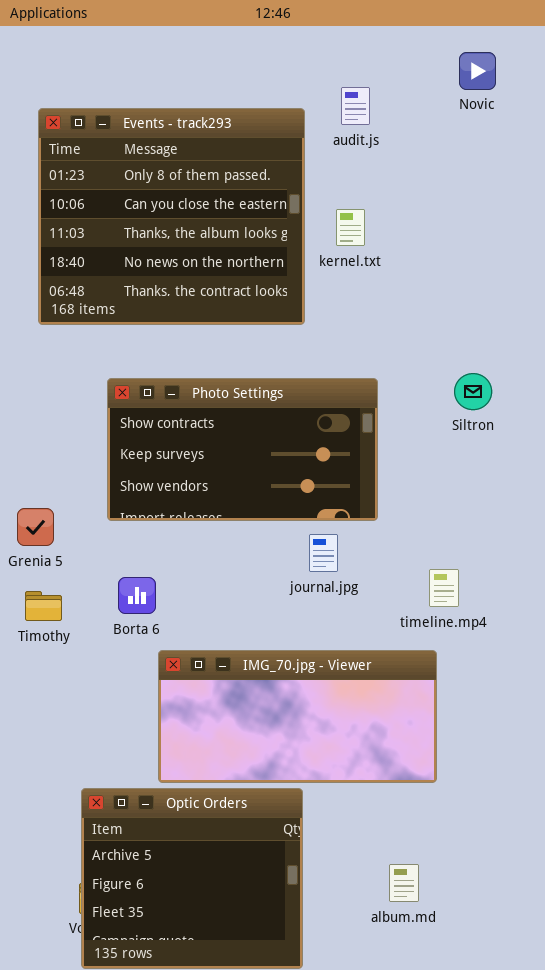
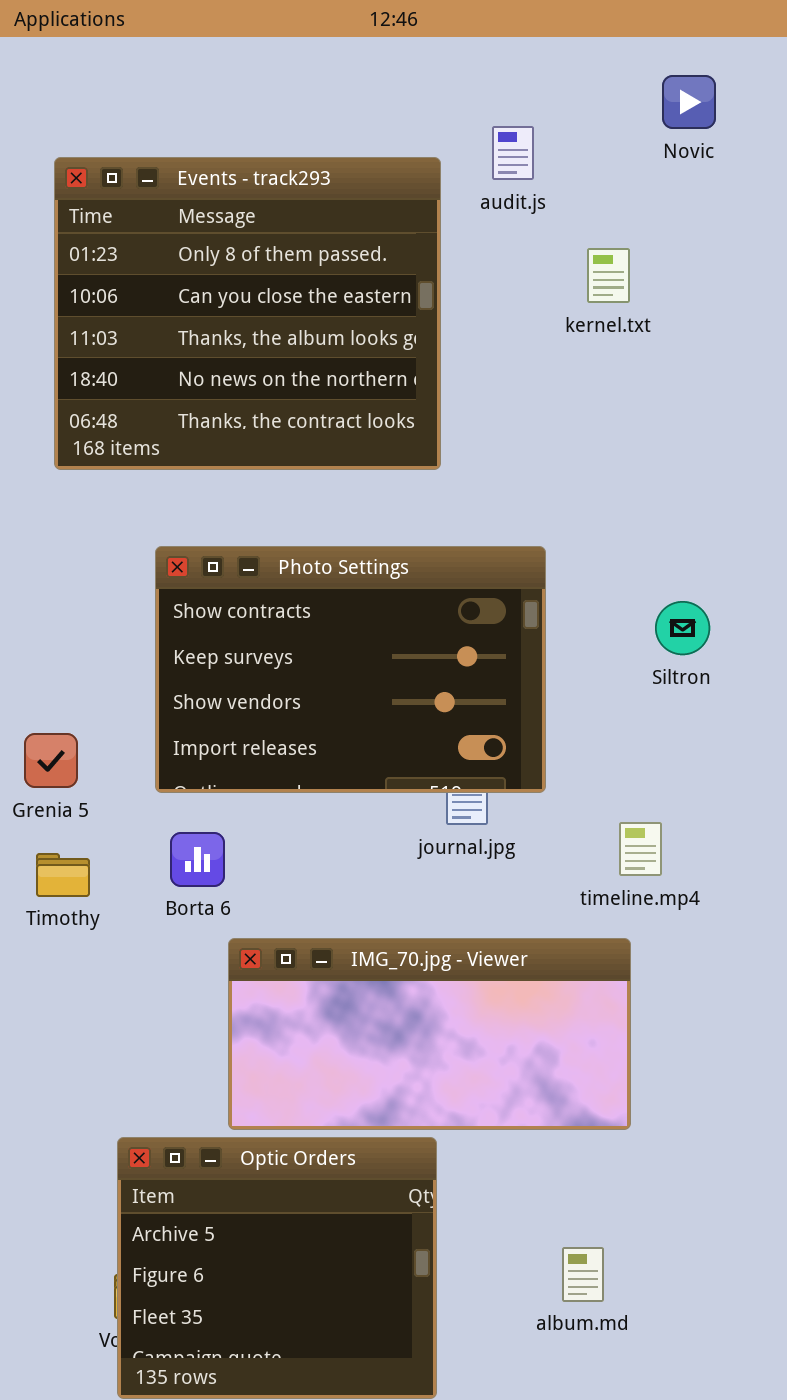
kernel.txt: [336,209,365,246] -> [587,248,630,303], moved
Siltron: [454,373,492,410] -> [655,601,710,655], moved
Photo Settings: [107,378,378,521] -> [155,546,546,793], resized

